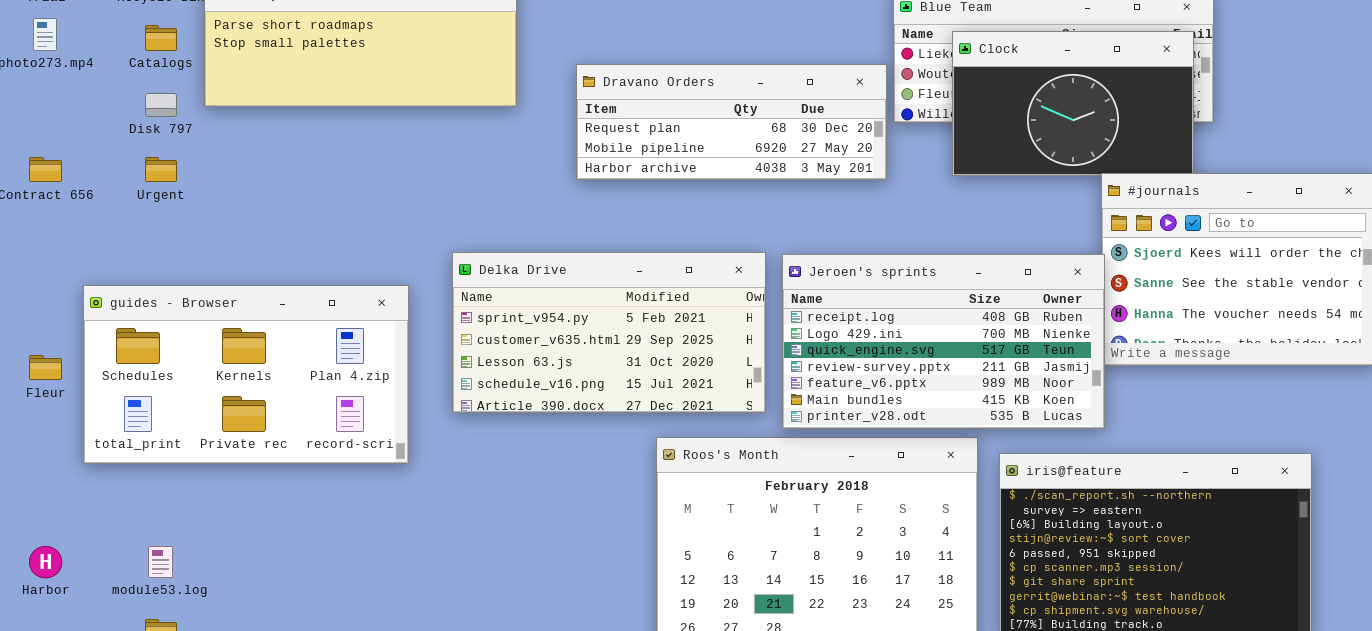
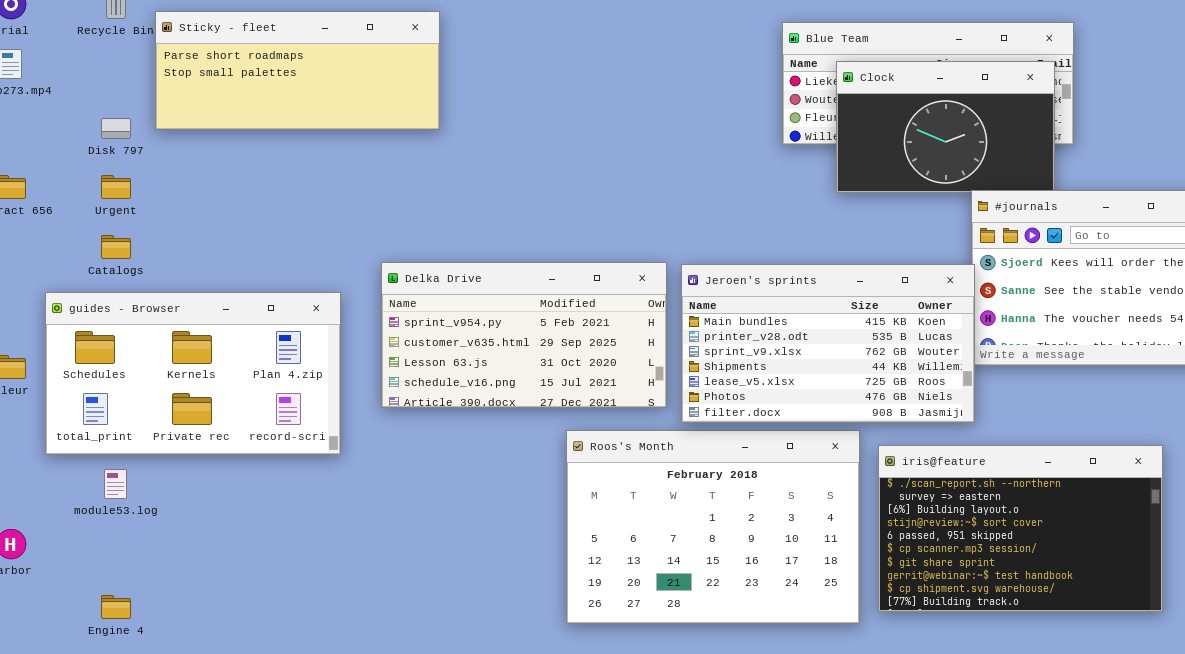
Catalogs: [145,25,177,51] -> [101,235,131,259], moved
Dravano Orders: [576,64,887,180] -> none, closed
Jeroen's sprints: [782,254,1105,429] -> [681,264,975,423], scrolled down 5 rows
module53.log: [148,546,173,578] -> [104,469,127,499], moved

